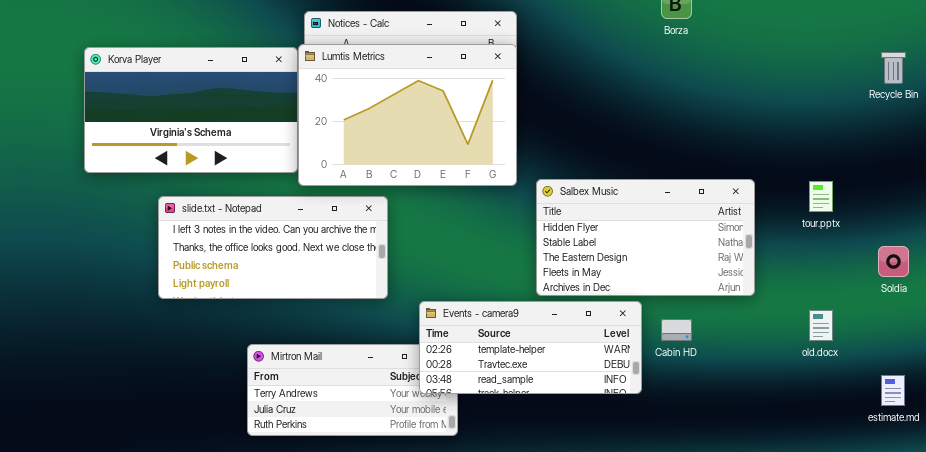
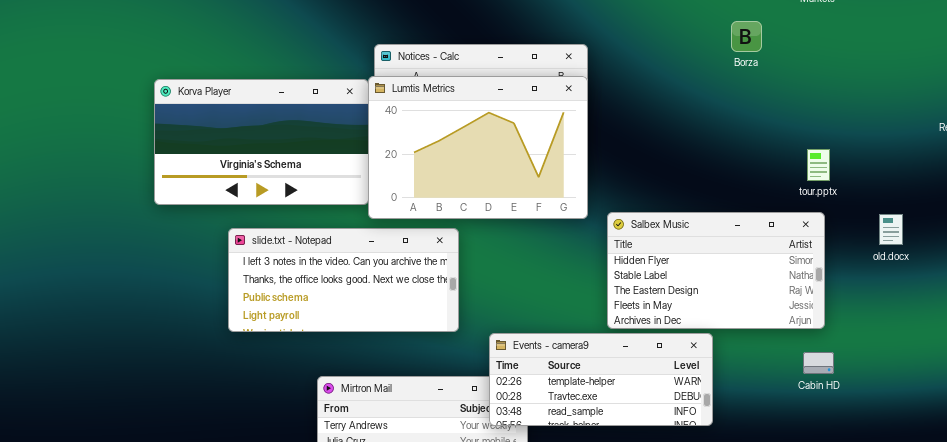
tour.pptx: [809,181,833,212] -> [807,149,830,181], moved
old.docx: [809,310,833,341] -> [879,214,903,245], moved
Cabin HD: [661,319,692,341] -> [803,352,834,374], moved

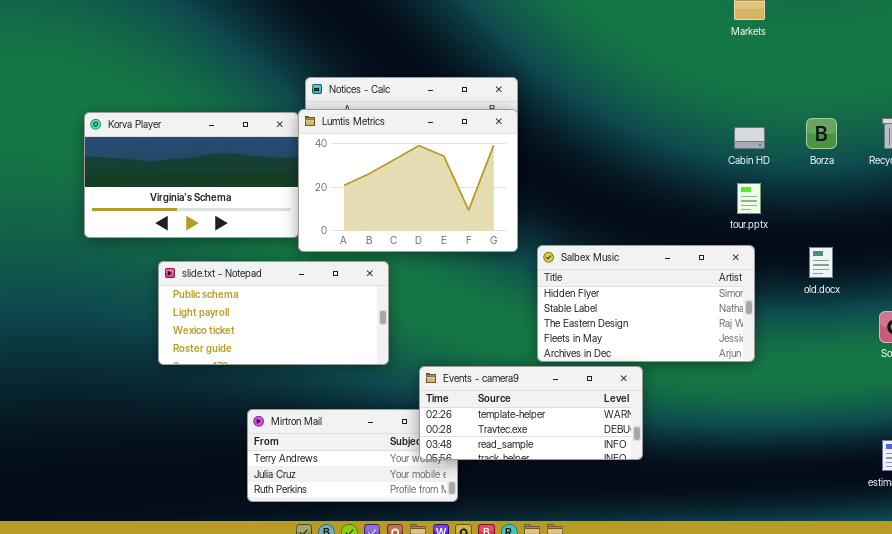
Borza: [731,21,762,52] -> [806,118,837,149], moved
slide.txt - Notepad: [228,228,459,332] -> [158,261,389,365], scrolled down 2 rows
Cabin HD: [803,352,834,374] -> [734,127,765,149], moved

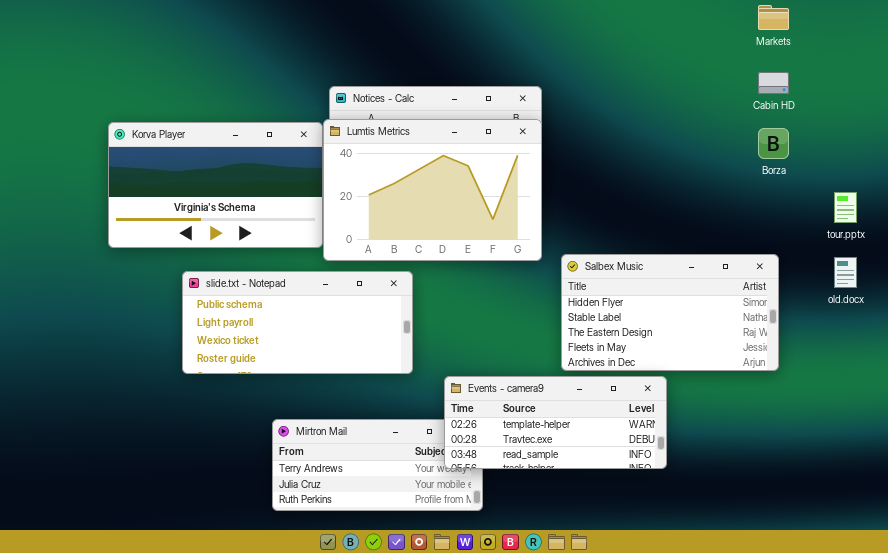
Borza: [806,118,837,149] -> [758,128,789,159], moved
Cabin HD: [734,127,765,149] -> [758,72,789,94], moved
tour.pptx: [737,183,761,214] -> [834,192,857,223], moved

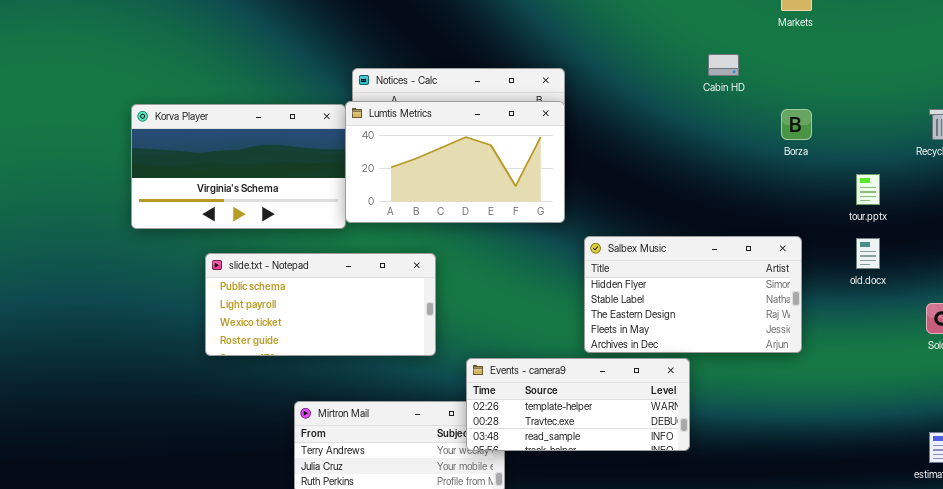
Cabin HD: [758,72,789,94] -> [708,54,739,76], moved
Lumtis Metrics: [323,119,542,261] -> [345,101,565,223], resized

